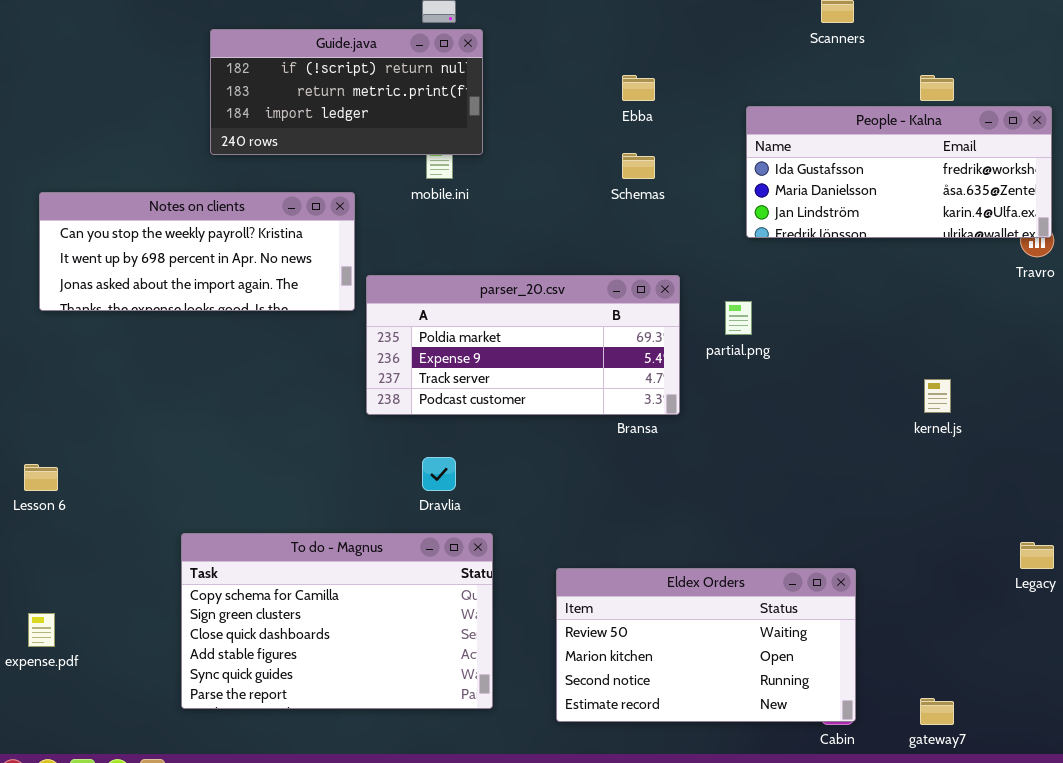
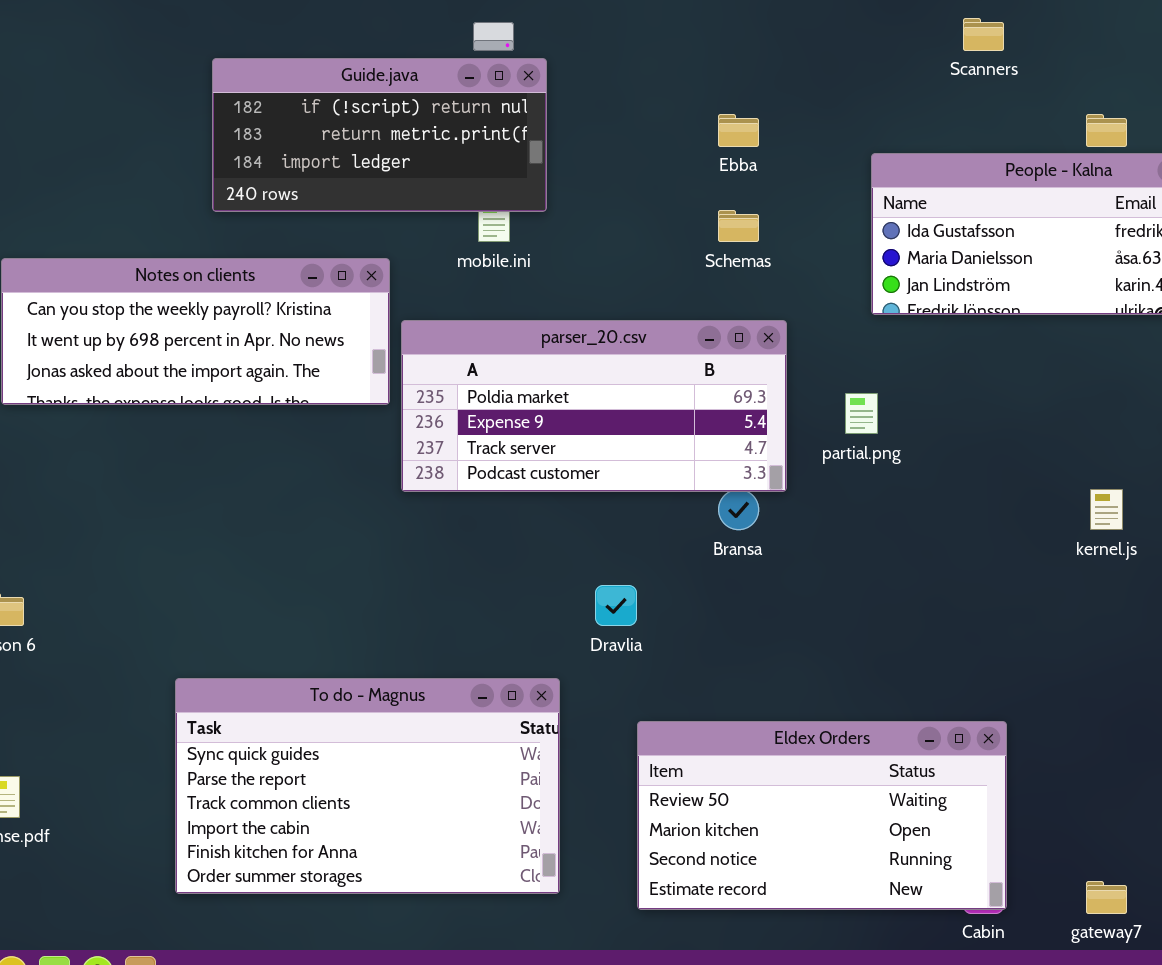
parser_20.csv: [366,275,680,415] -> [401,320,787,492], moved
Dravlia: [422,457,456,491] -> [595,585,637,626], moved
To do - Magnus: [181,533,493,709] -> [175,678,560,894], scrolled down 4 rows

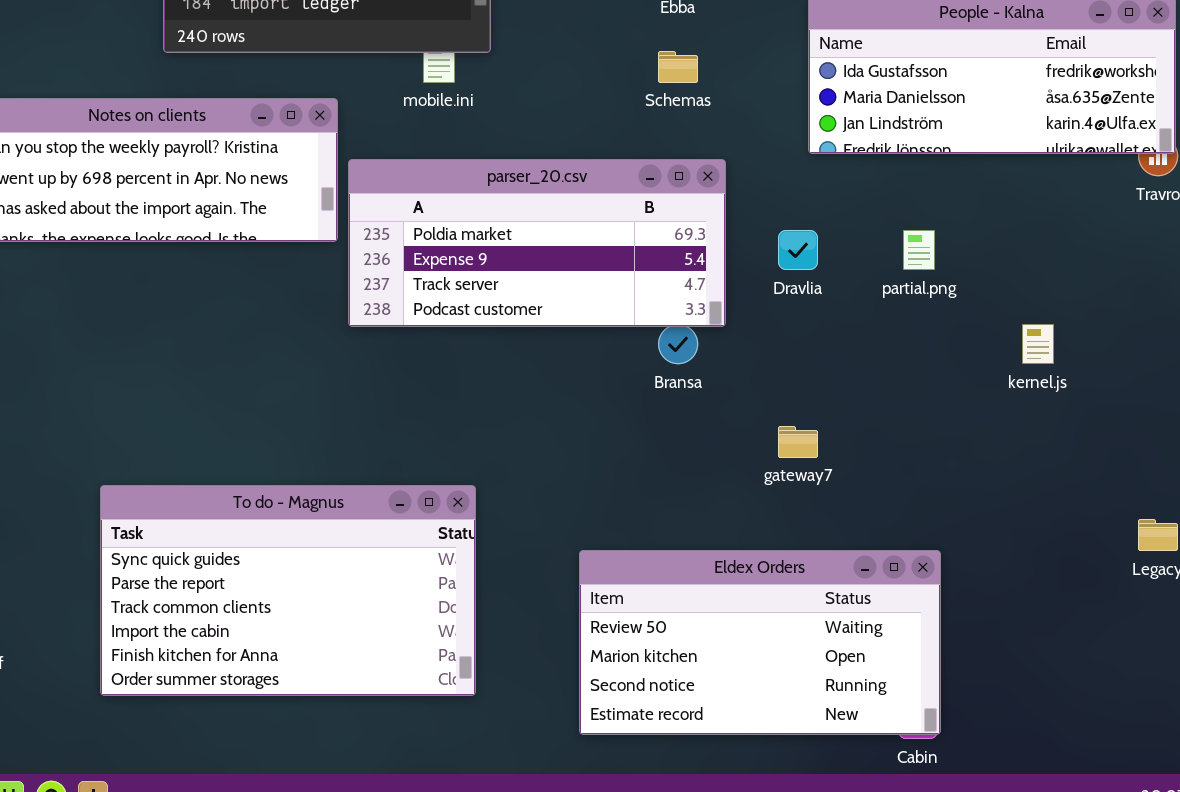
partial.png: [845,393,878,434] -> [903,230,935,270], moved
Dravlia: [595,585,637,626] -> [778,230,818,270], moved
To do - Magnus: [175,678,560,894] -> [100,485,476,696], moved
gateway7: [1086,881,1127,914] -> [778,426,818,458], moved

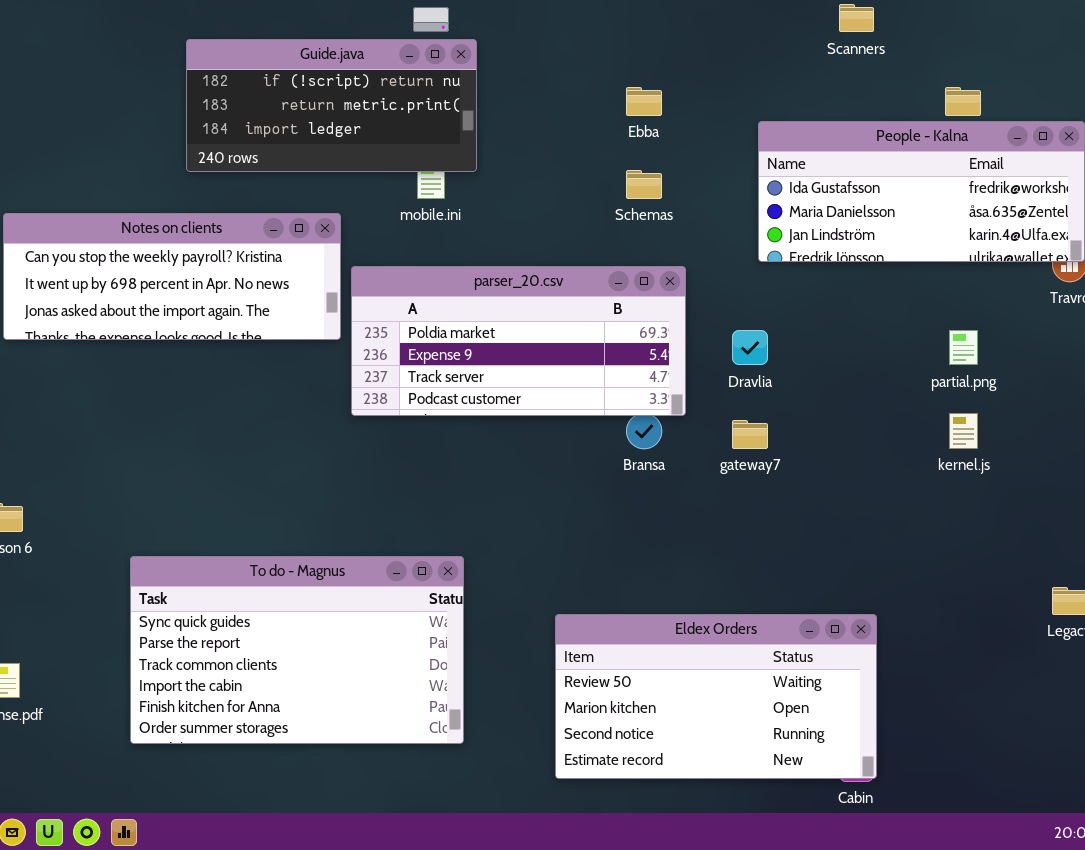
partial.png: [903,230,935,270] -> [949,330,978,365], moved
gateway7: [778,426,818,458] -> [732,420,768,449], moved

